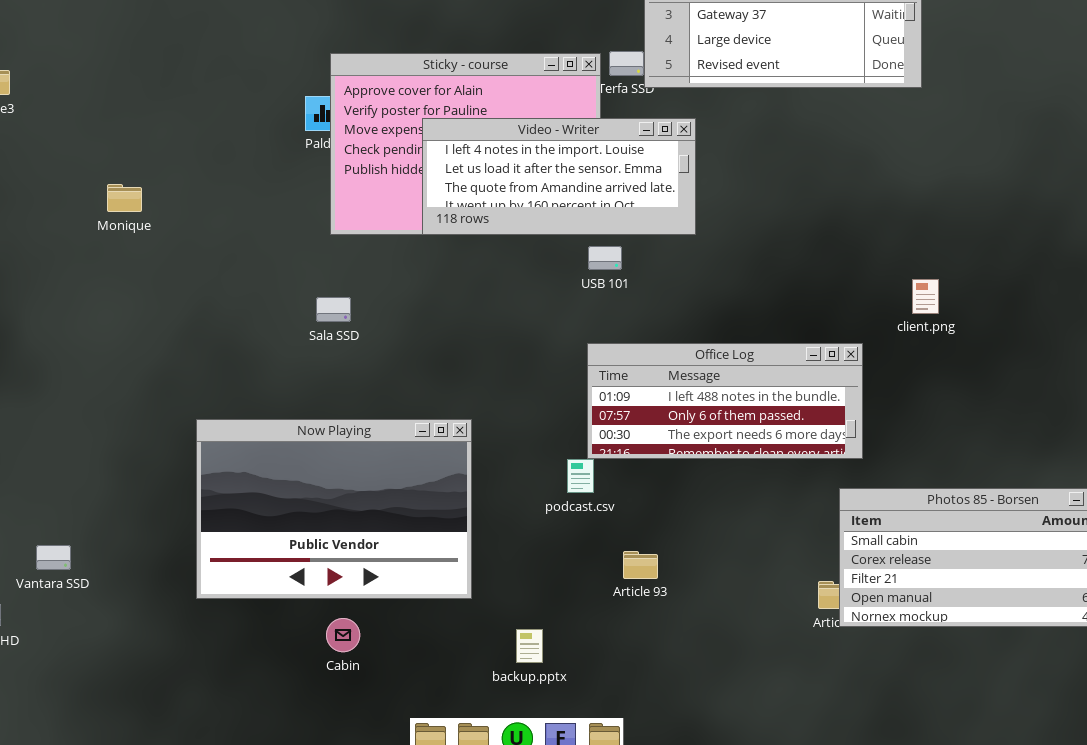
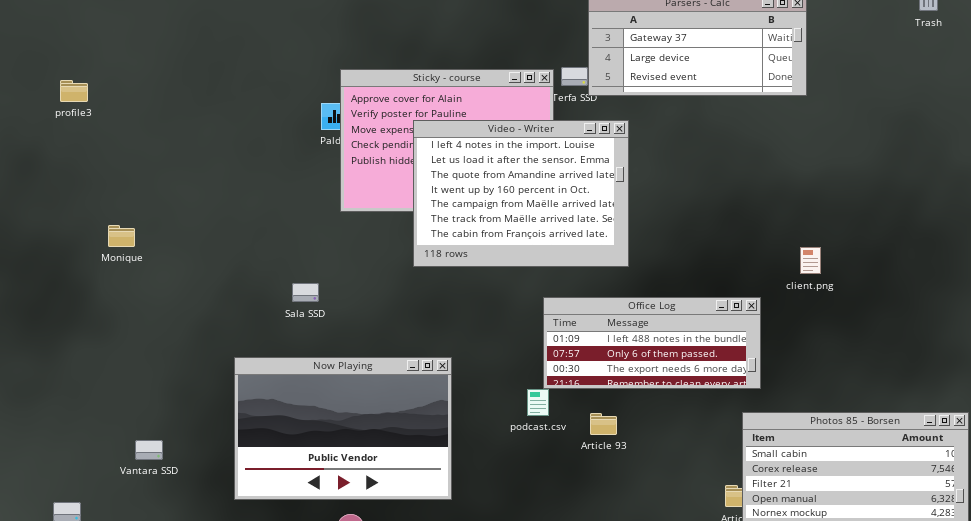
Video - Writer: [422,118,696,235] -> [413,120,629,267], resized
Monique: [107,184,142,212] -> [108,225,135,247], moved
Sala SSD: [316,297,351,322] -> [292,283,319,302], moved
Vantara SSD: [36,545,71,570] -> [135,440,163,460], moved
Article 93: [623,551,658,579] -> [590,413,617,435], moved

